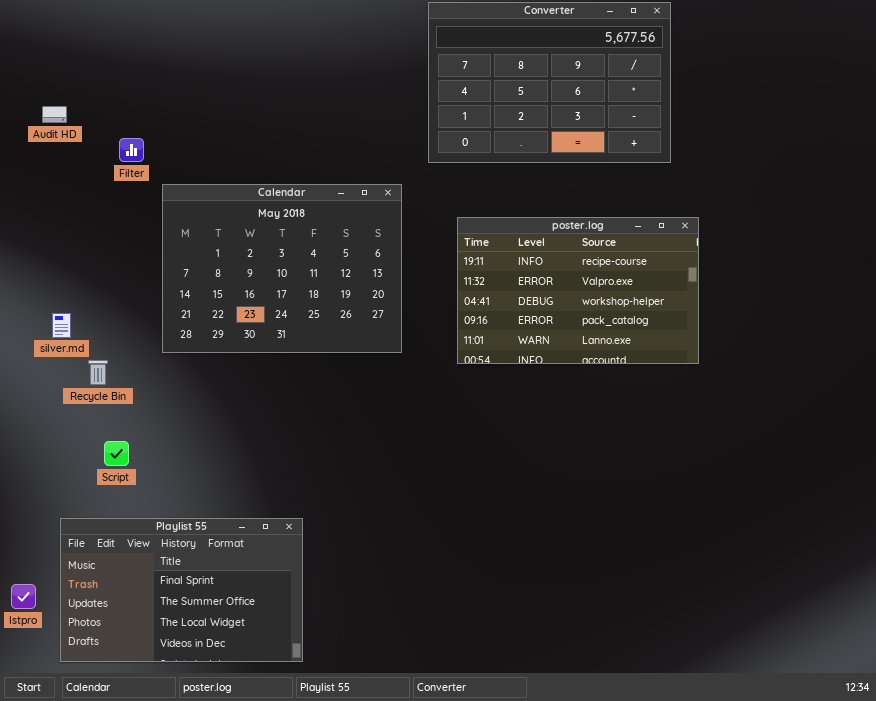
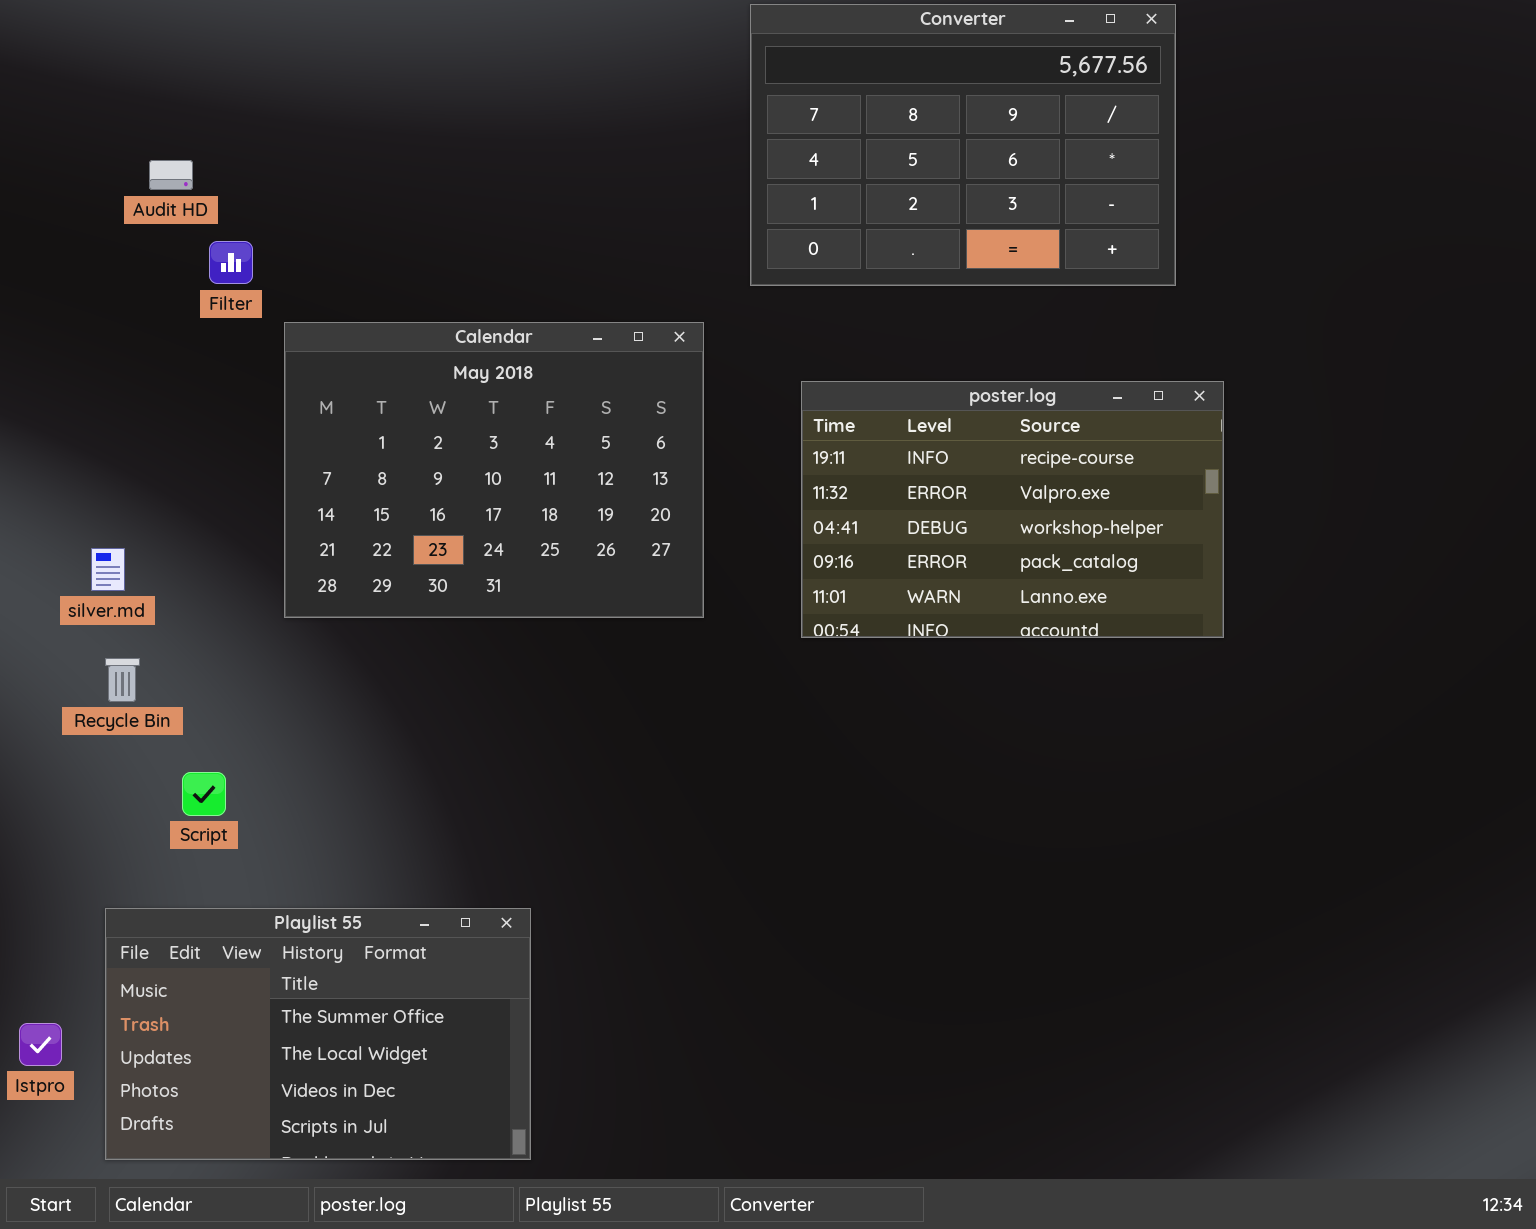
Audit HD: [42,106,67,123] -> [149,160,193,190], moved
Recycle Bin: [88,360,108,385] -> [105,658,140,702], moved
Playlist 55: [60,518,303,662] -> [105,908,531,1160], scrolled down 1 row

